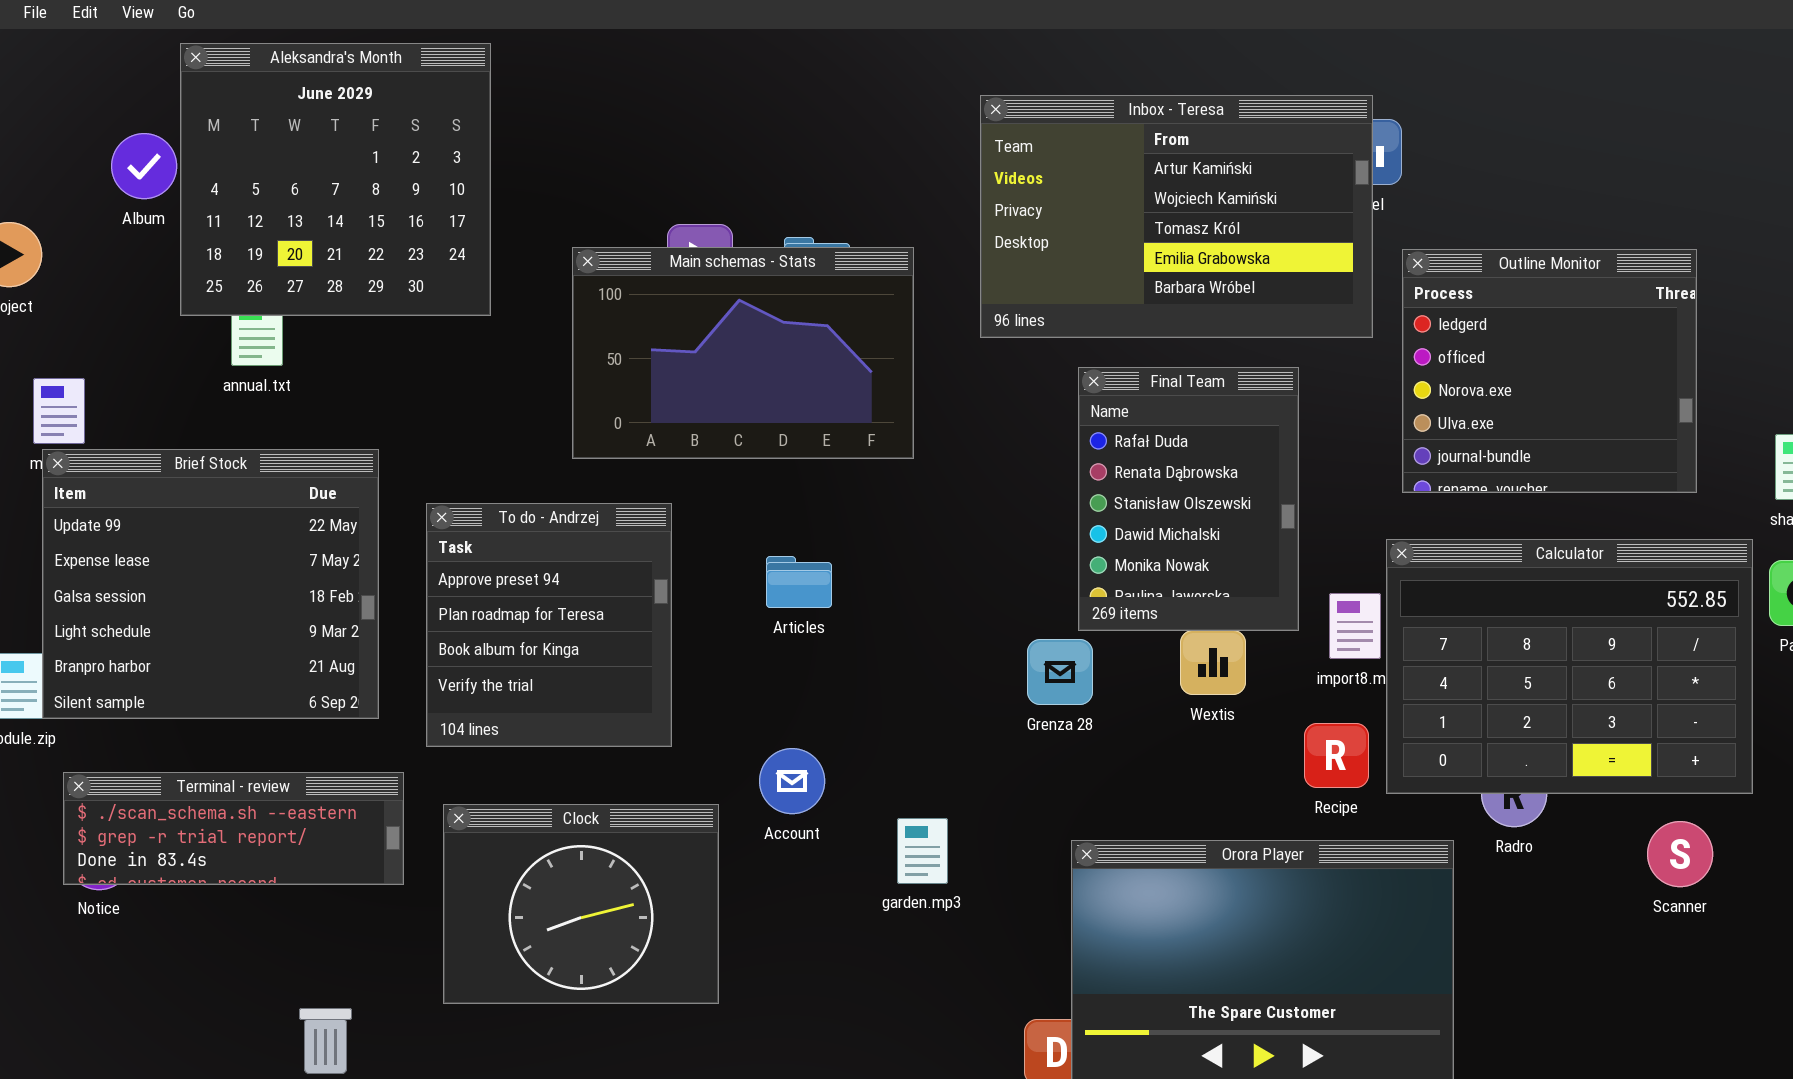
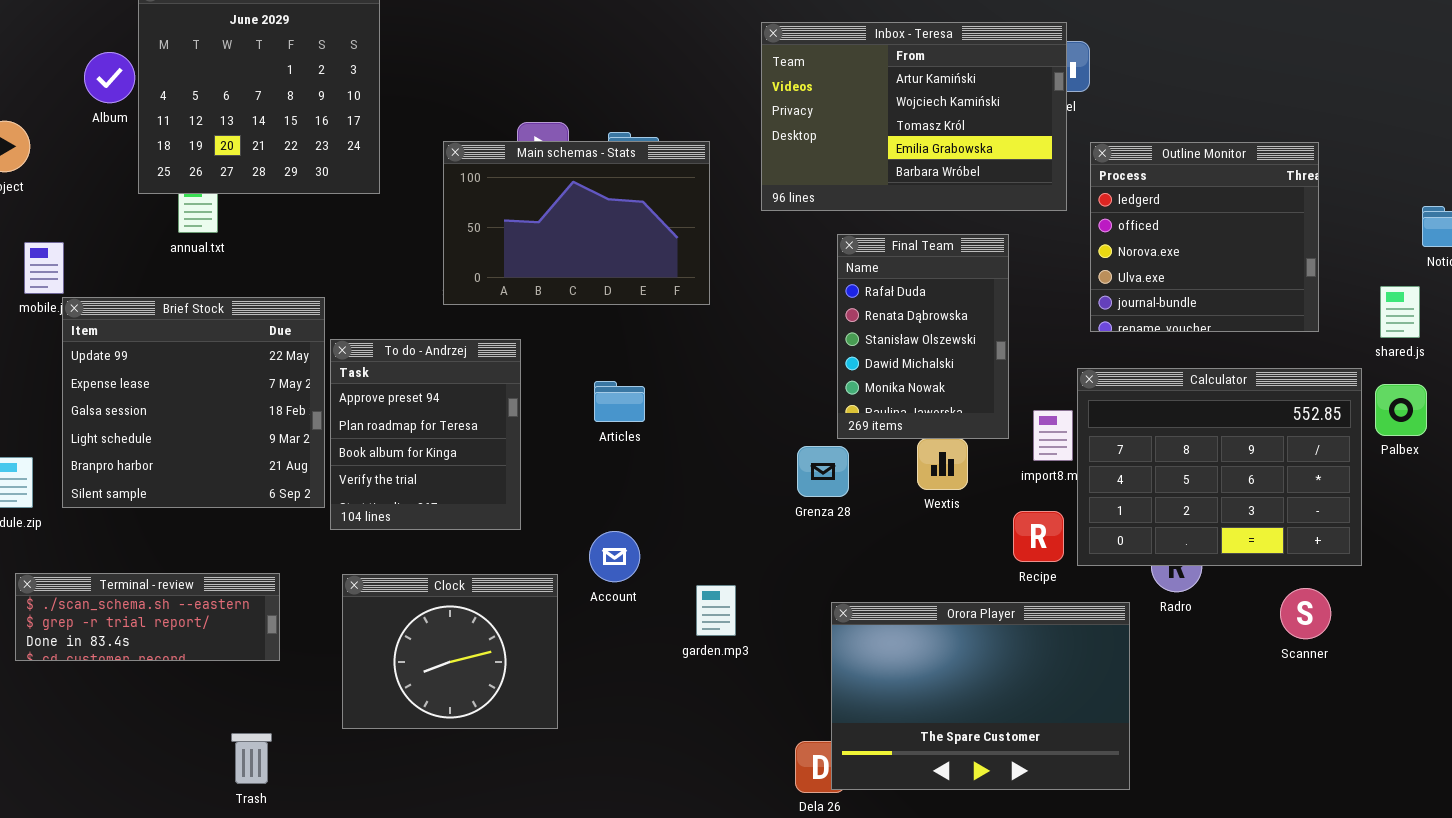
Brief Stock: [42,449,379,719] -> [62,297,325,508], moved
Terminal - review: [63,772,404,885] -> [15,573,280,661], moved

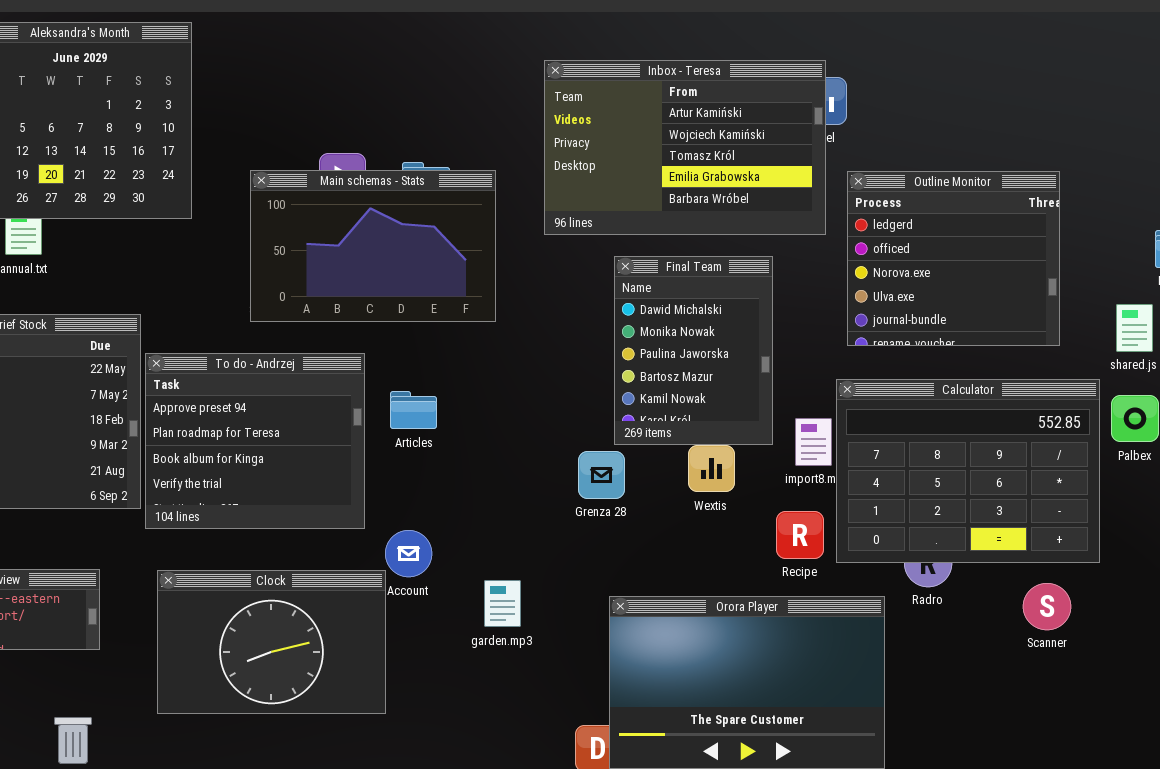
Final Team: [837,234,1009,439] -> [614,256,773,445], scrolled down 3 rows
To do - Andrzej: [330,339,521,530] -> [145,353,365,529], resized
Clock: [342,574,558,729] -> [157,570,386,714], resized

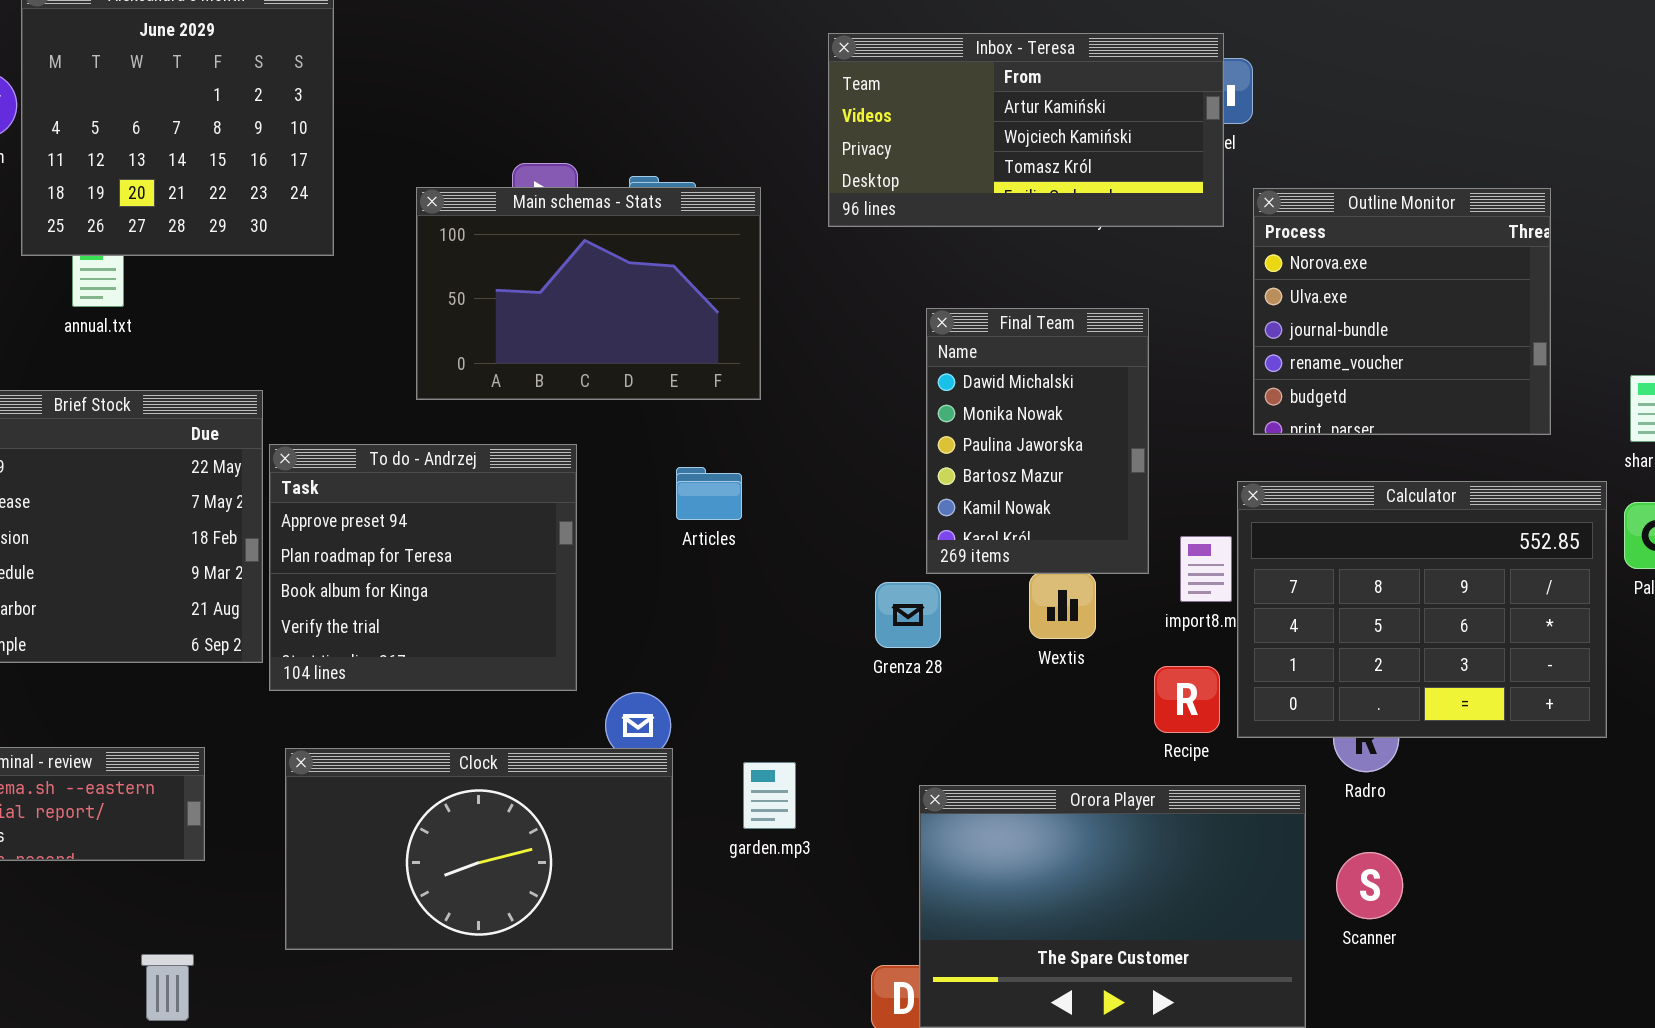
Inbox - Teresa: [544,60,826,235] -> [828,33,1224,227], resized
Outline Monitor: [847,171,1060,346] -> [1253,188,1551,435], scrolled down 2 rows
Articles: [390,391,437,429] -> [676,467,742,520], moved
Clock: [157,570,386,714] -> [285,748,673,950], resized
Scanner: [1023,583,1071,630] -> [1336,852,1403,919], moved

